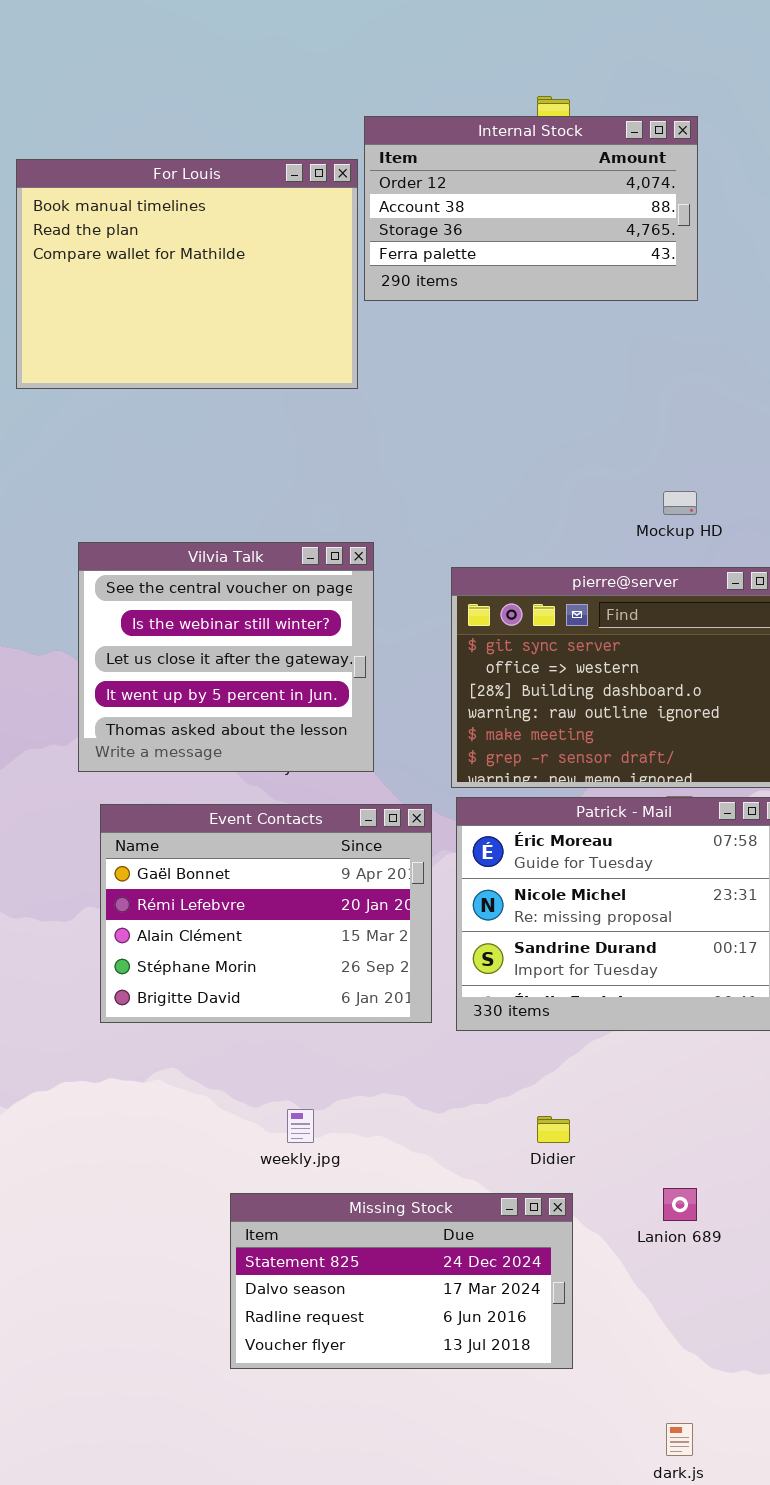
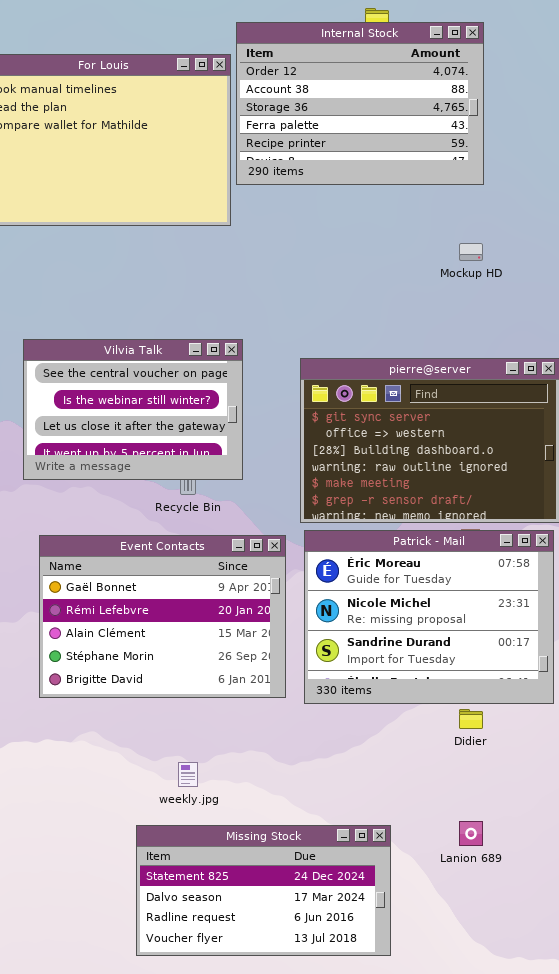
Internal Stock: [364,116,698,301] -> [236,22,484,185], resized
Mockup HD: [663,491,697,515] -> [459,243,483,261], moved
Vilvia Talk: [78,542,374,772] -> [23,339,243,480], resized
Didier: [537,1116,570,1143] -> [459,709,483,729], moved

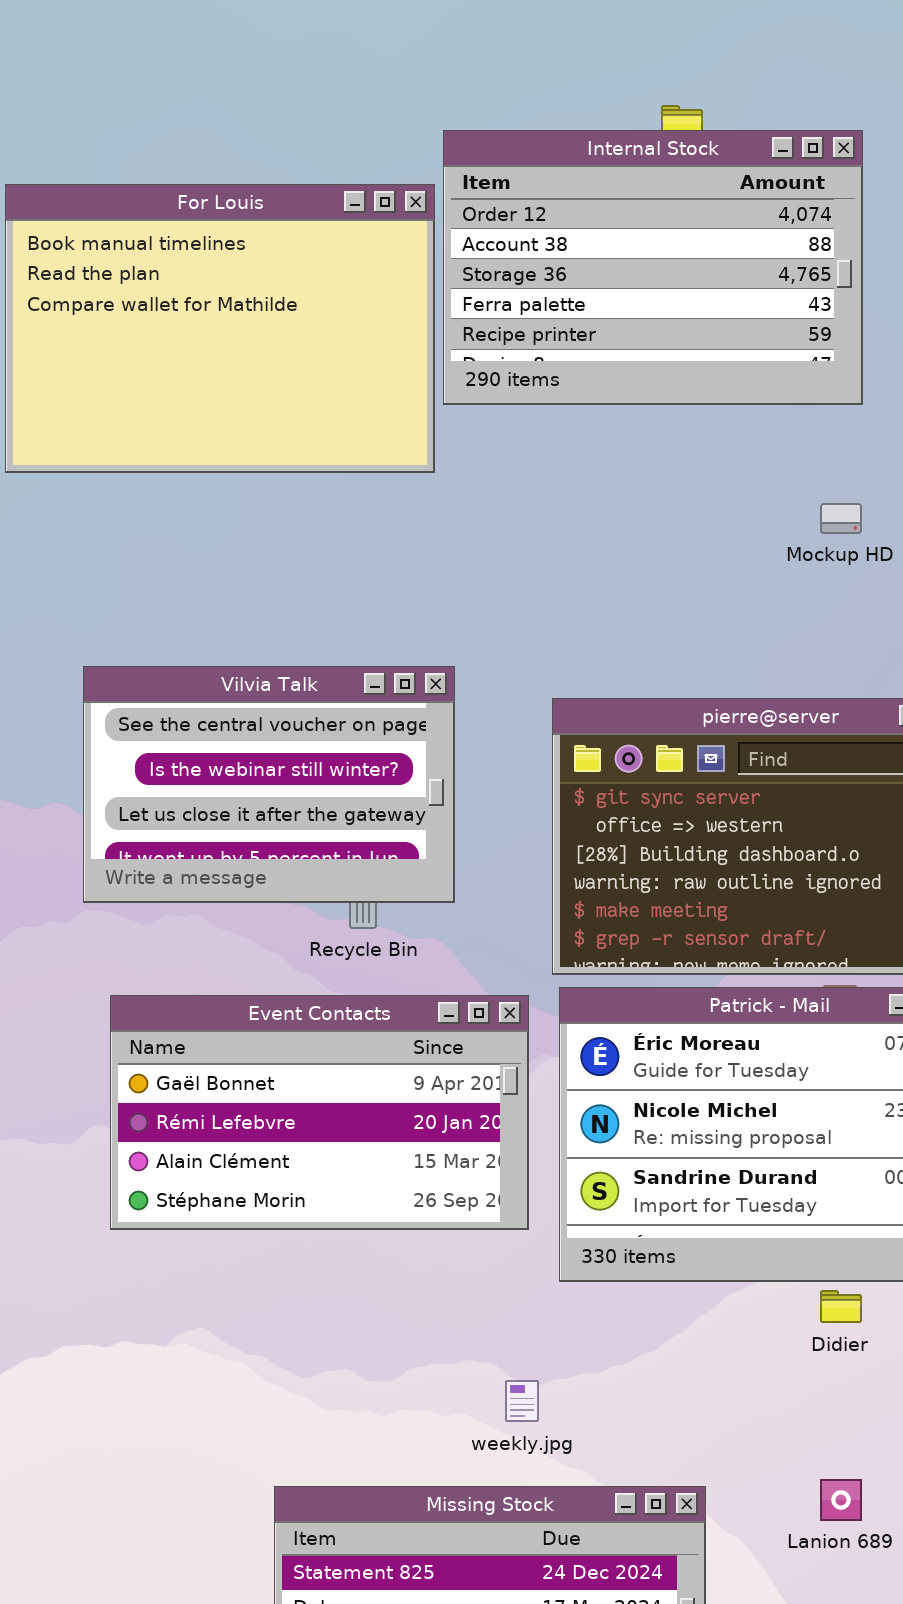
Event Contacts: [39,535,286,698] -> [110,995,529,1230], resized
weekly.jpg: [178,762,198,787] -> [505,1380,539,1422], moved

